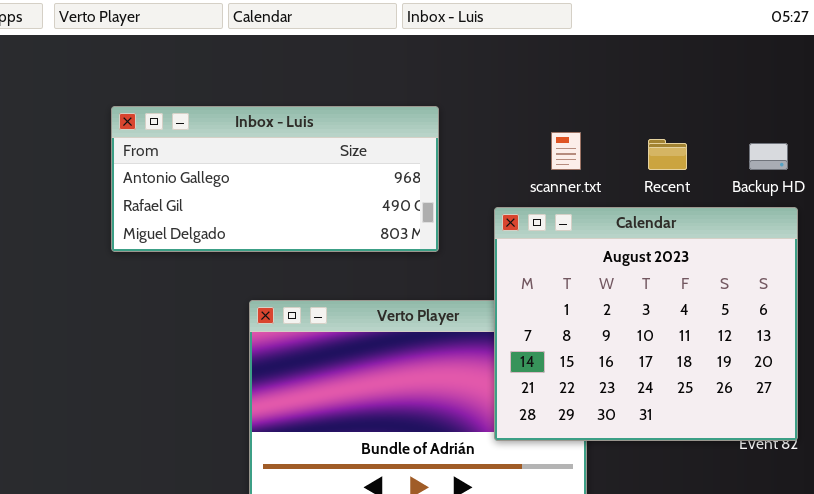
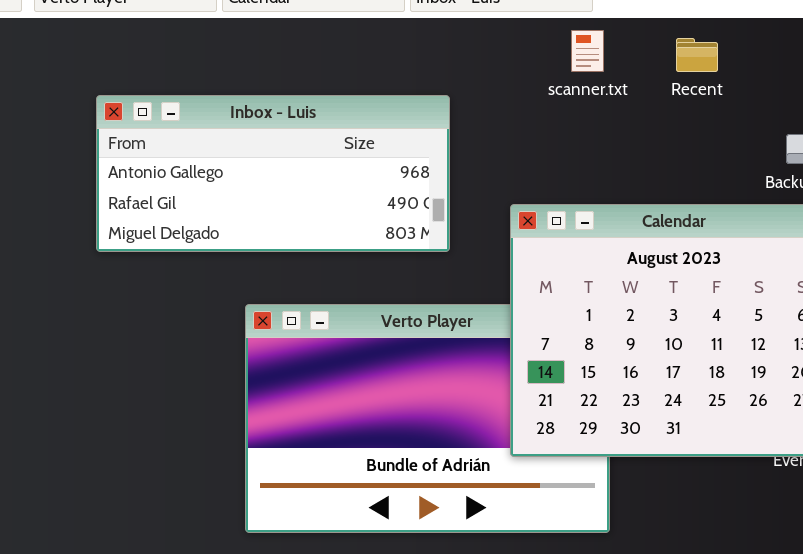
scanner.txt: [551,132,581,170] -> [571,30,604,72], moved
Recent: [648,139,687,170] -> [676,38,718,72], moved

